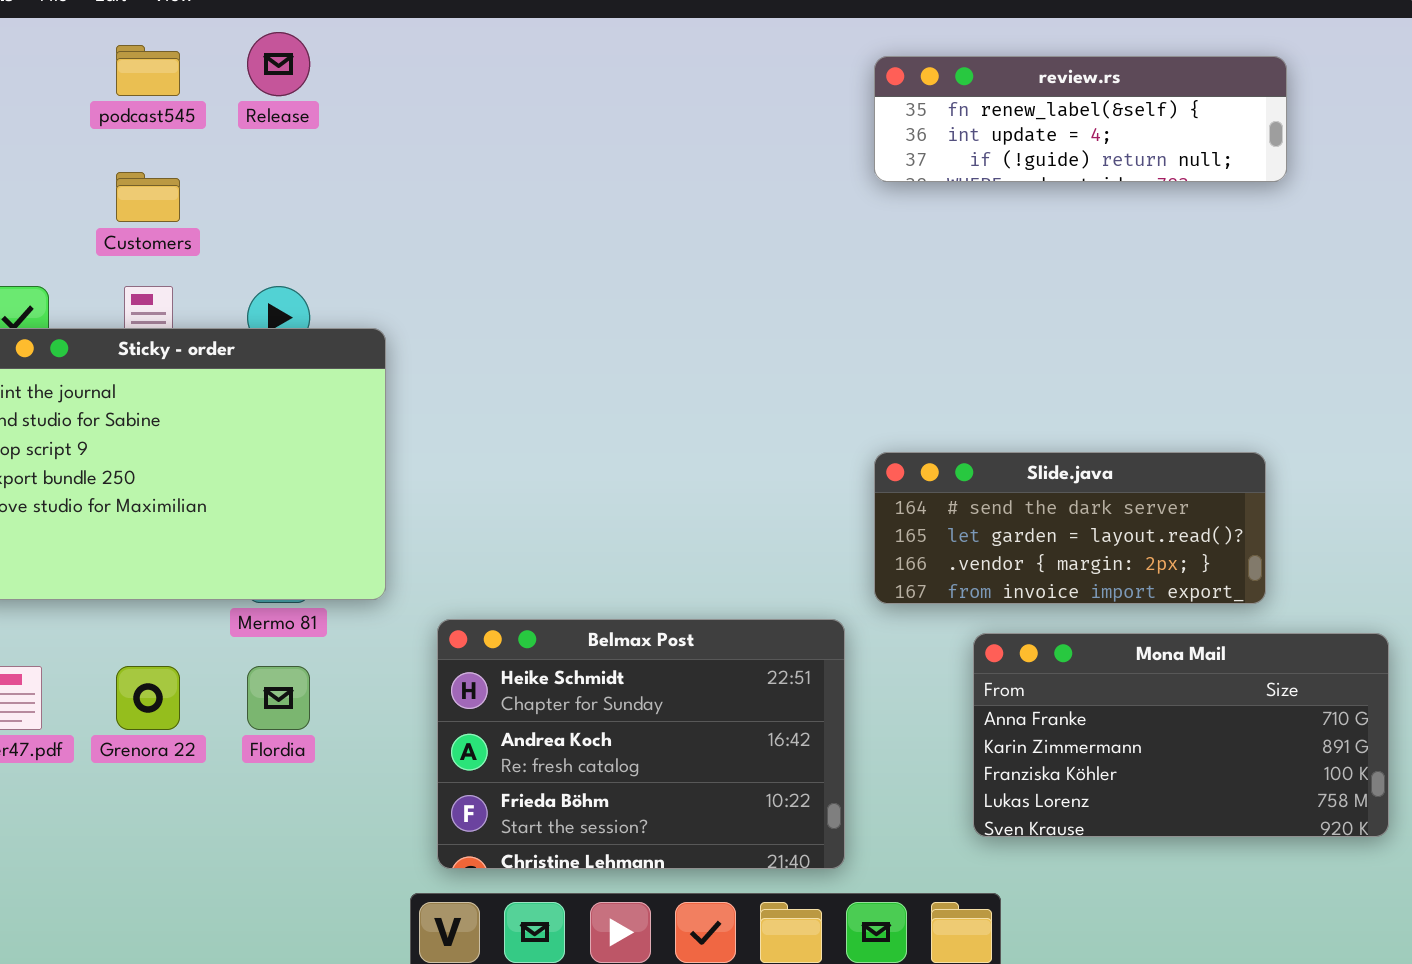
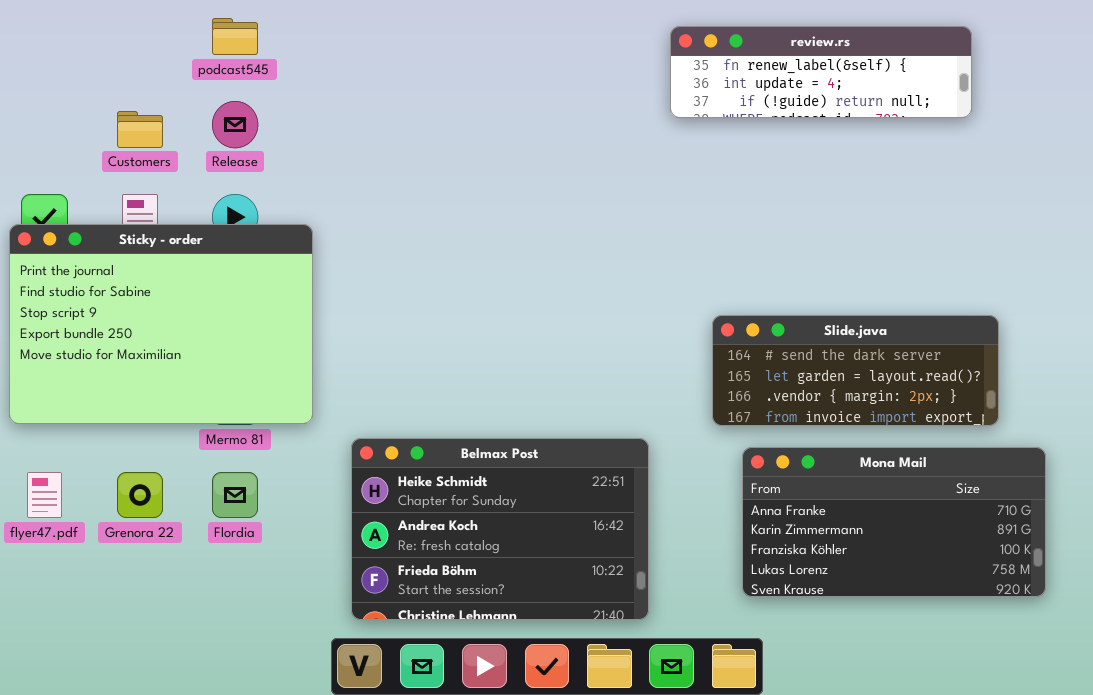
Release: [247,32,310,96] -> [212,101,258,148], moved
podcast545: [116,45,180,96] -> [212,18,258,55], moved
Slide.java: [874,452,1266,604] -> [712,315,999,426], moved

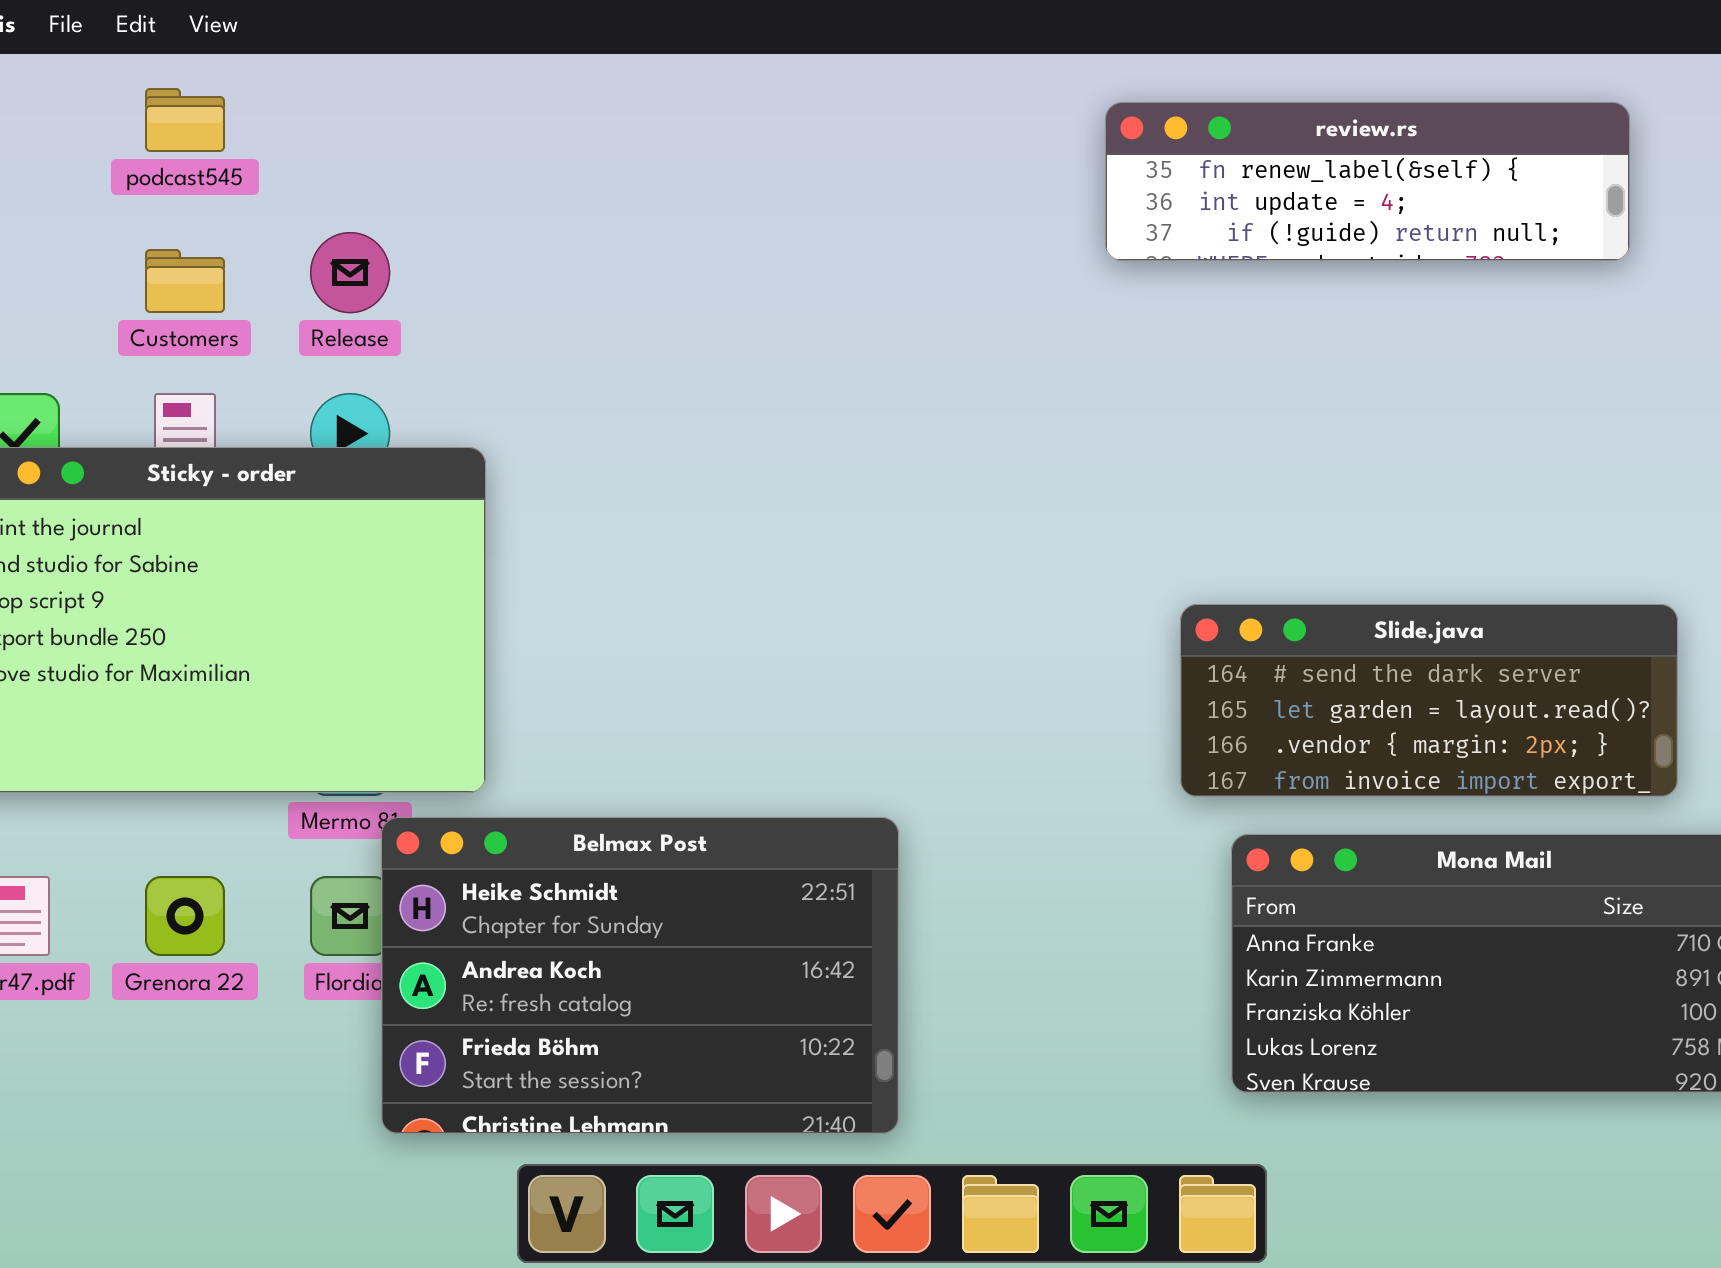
podcast545: [212,18,258,55] -> [145,88,225,152], moved
Belmax Post: [351,438,649,620] -> [381,817,899,1134], moved

